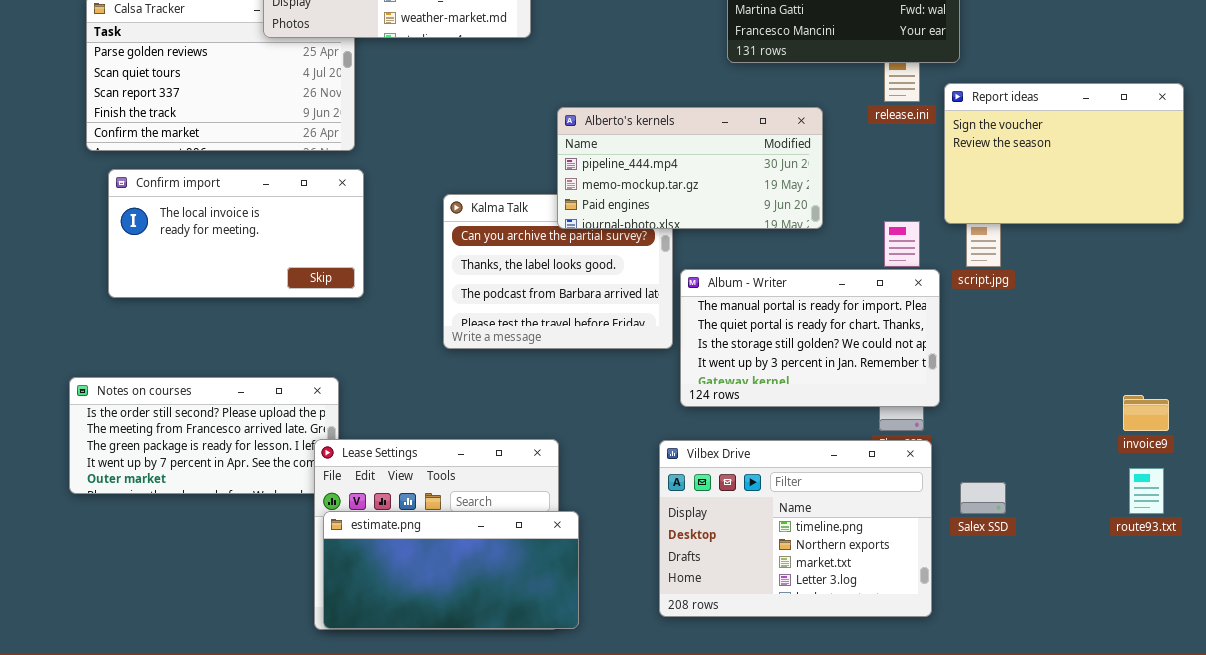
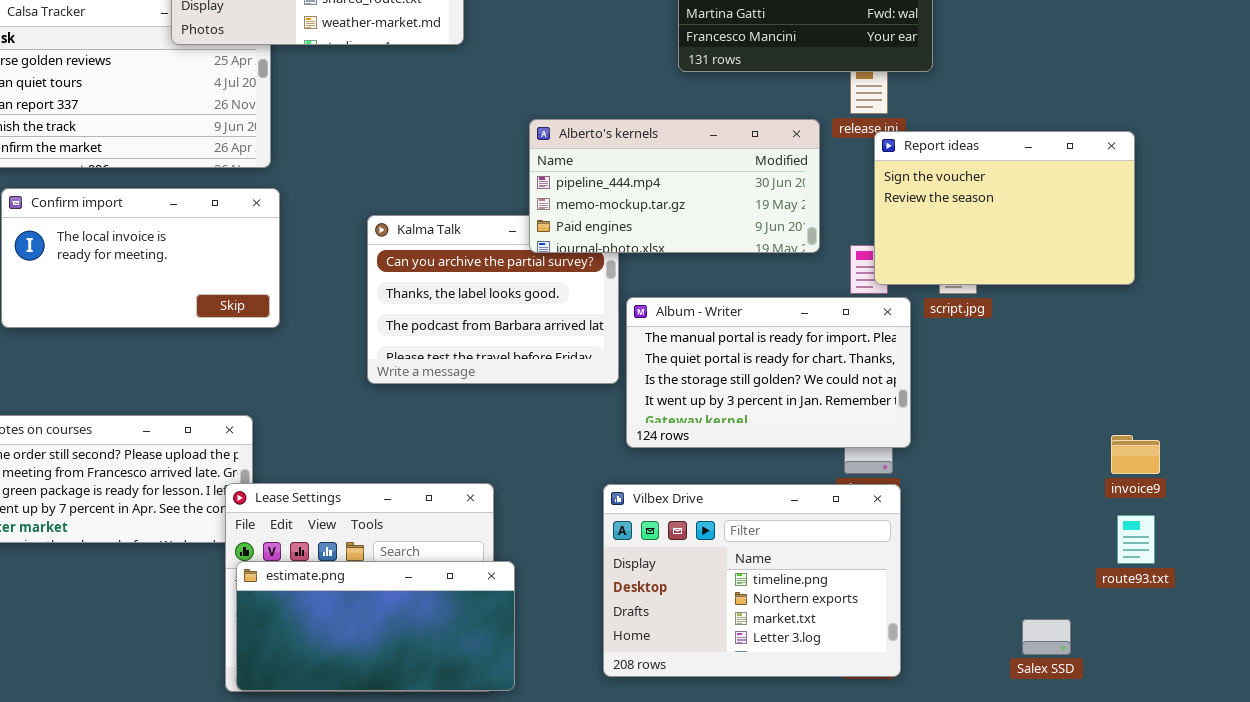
Report ideas: [944,83,1184,224] -> [874,131,1135,285], moved
Alberto's kernels: [557,107,823,229] -> [529,119,820,253], moved
Salex SSD: [960,482,1006,514] -> [1022,619,1071,655], moved

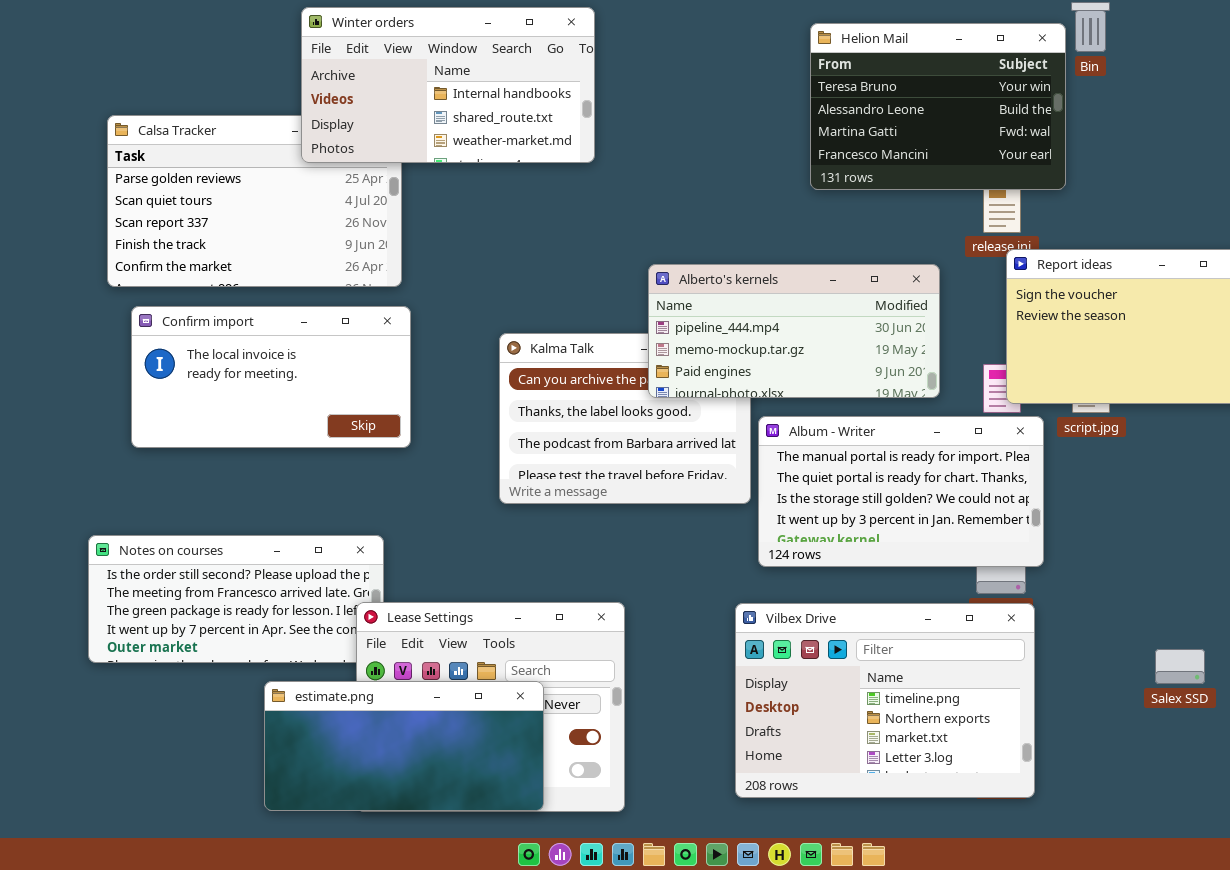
Alberto's kernels: [529,119,820,253] -> [648,264,940,398], moved
estimate.png: [236,561,515,691] -> [264,681,544,811], moved
Salex SSD: [1022,619,1071,655] -> [1155,649,1205,684], moved

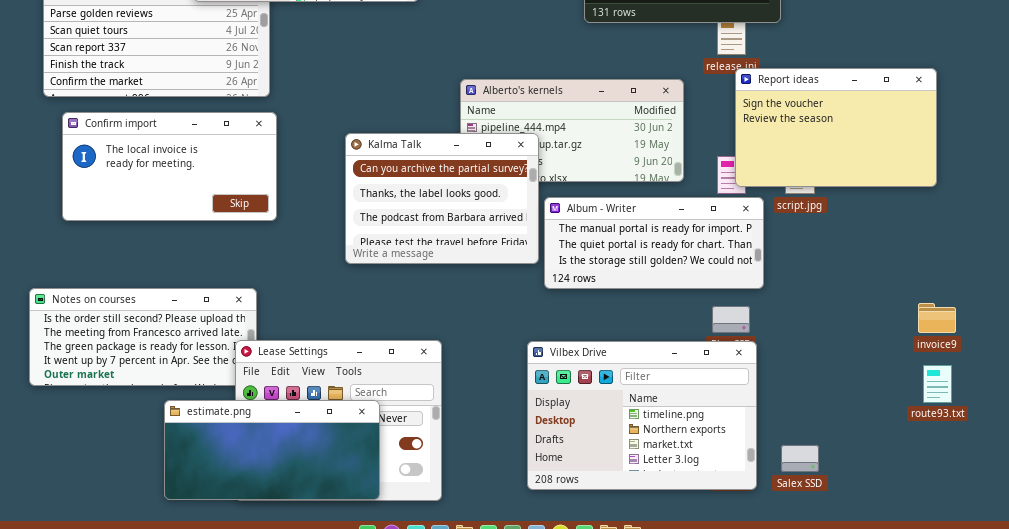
Kalma Talk: [499,333,751,504] -> [345,133,539,264], raised
Album - Writer: [758,416,1044,567] -> [544,197,764,289], resized
Salex SSD: [1155,649,1205,684] -> [781,445,819,472], moved

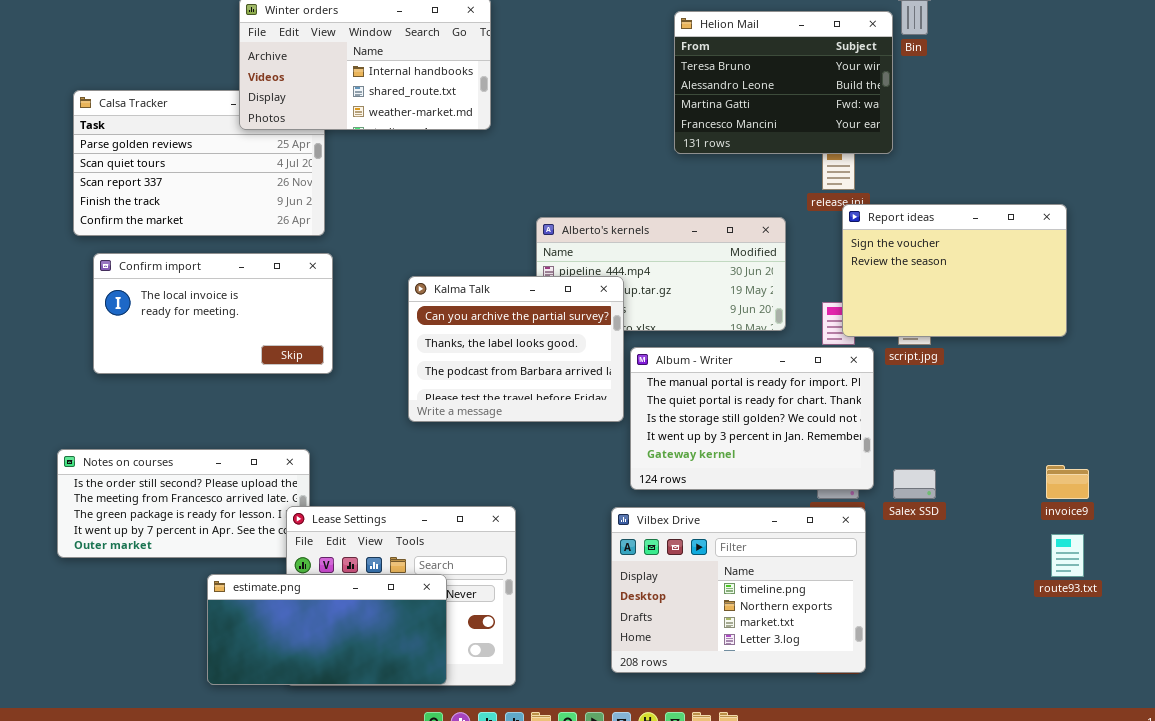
Album - Writer: [544,197,764,289] -> [630,347,874,490], resized
Salex SSD: [781,445,819,472] -> [893,469,936,499], moved

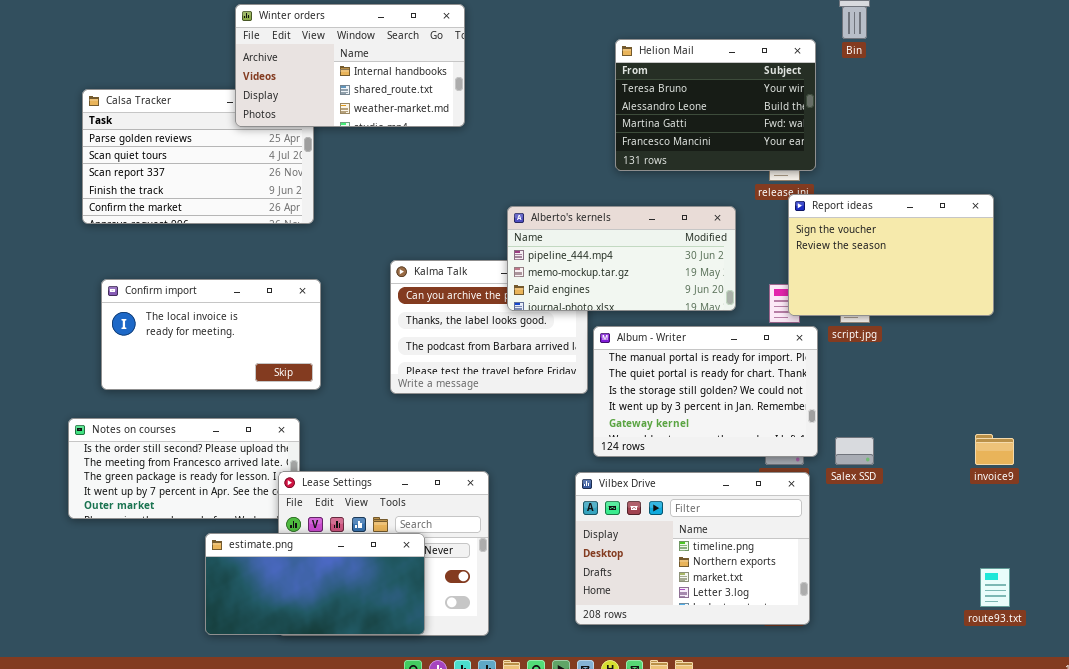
Helion Mail: [674,11,893,154] -> [615,39,816,171], moved
Alberto's kernels: [536,217,786,331] -> [507,206,736,311], raised
Confirm import: [93,253,333,374] -> [101,279,321,390], moved
route93.txt: [1051,534,1084,577] -> [980,568,1010,607], moved

